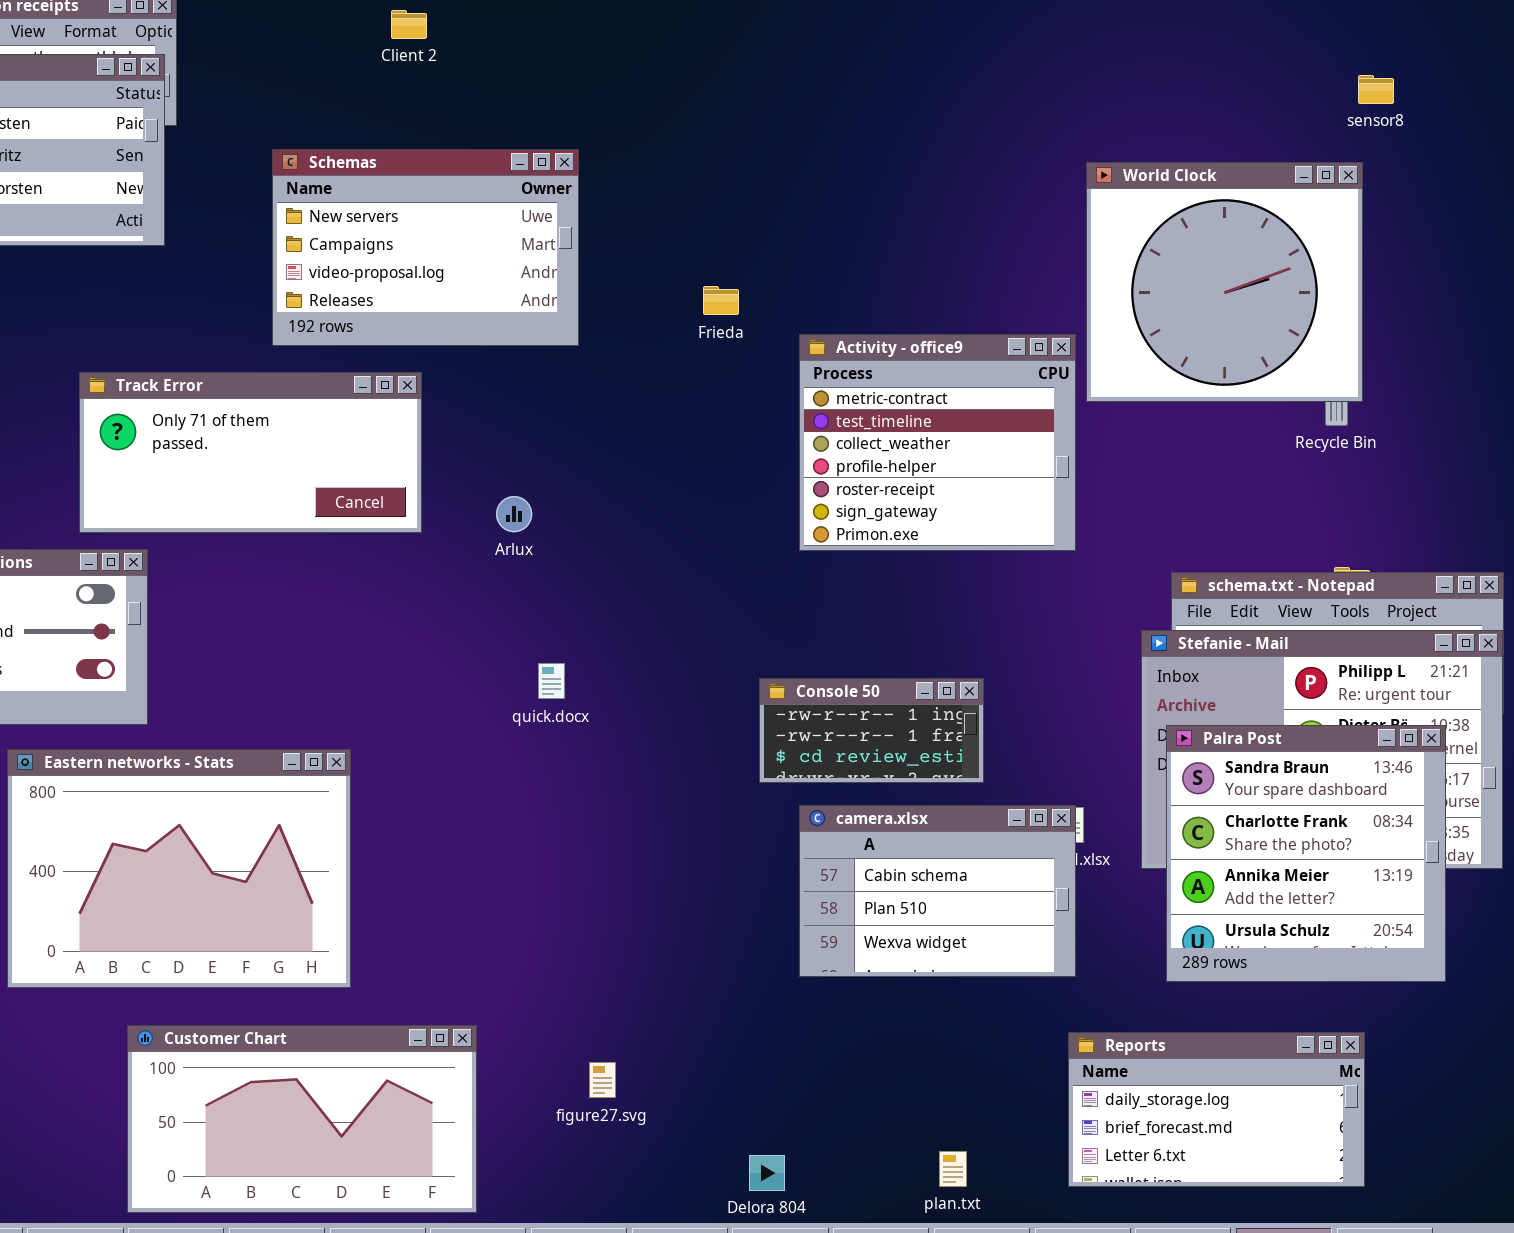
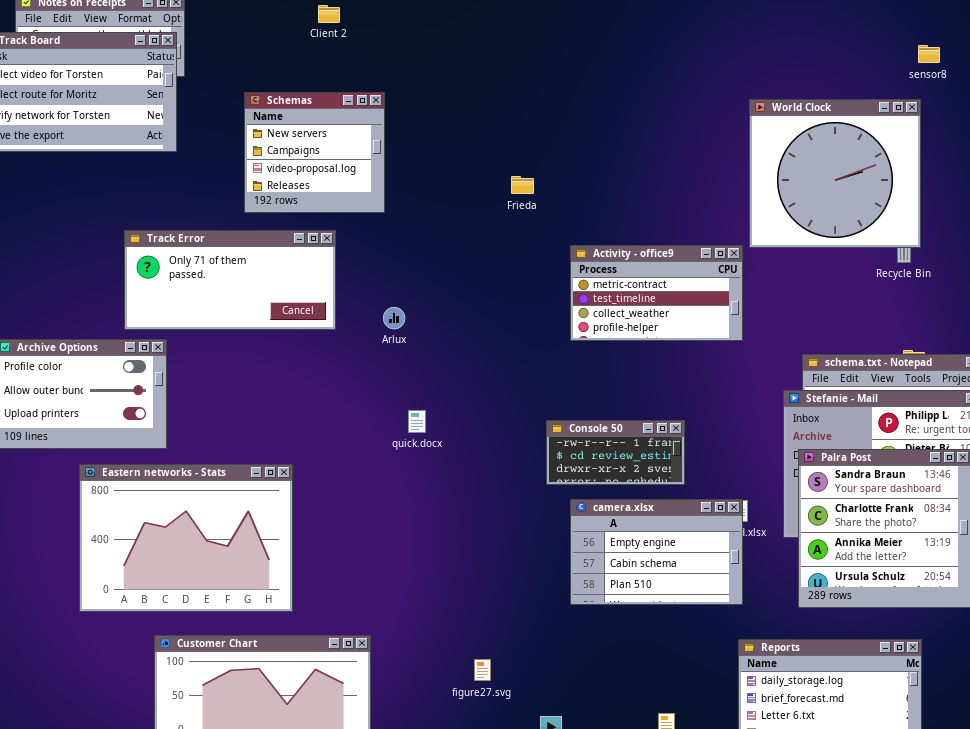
Schemas: [272,149,579,346] -> [244,92,385,213], resized
Activity - office9: [799,334,1076,551] -> [570,245,743,341], resized
Console 50: [759,678,984,783] -> [546,420,685,485], scrolled down 1 row
camera.xlsx: [799,805,1076,977] -> [570,499,743,605], scrolled up 1 row
figure27.svg: [589,1062,616,1098] -> [474,659,491,681], moved

